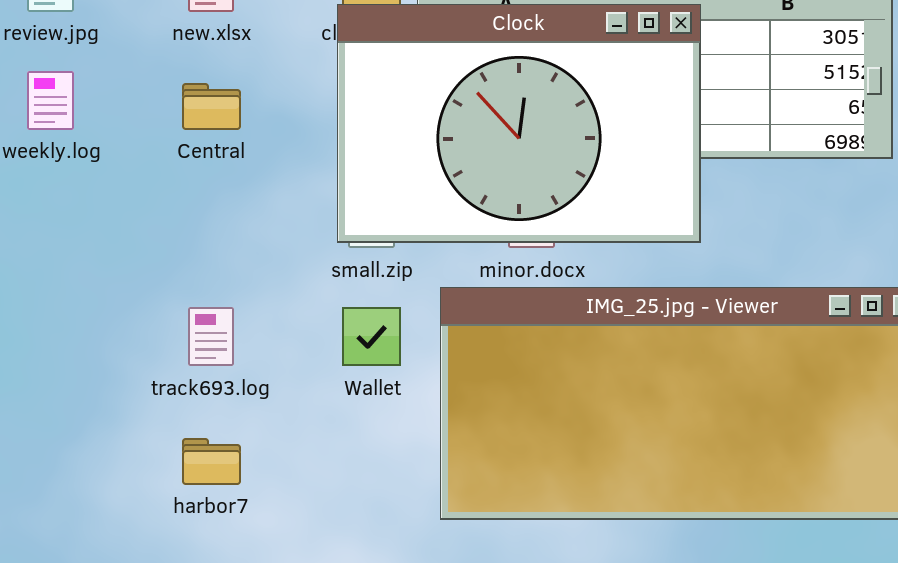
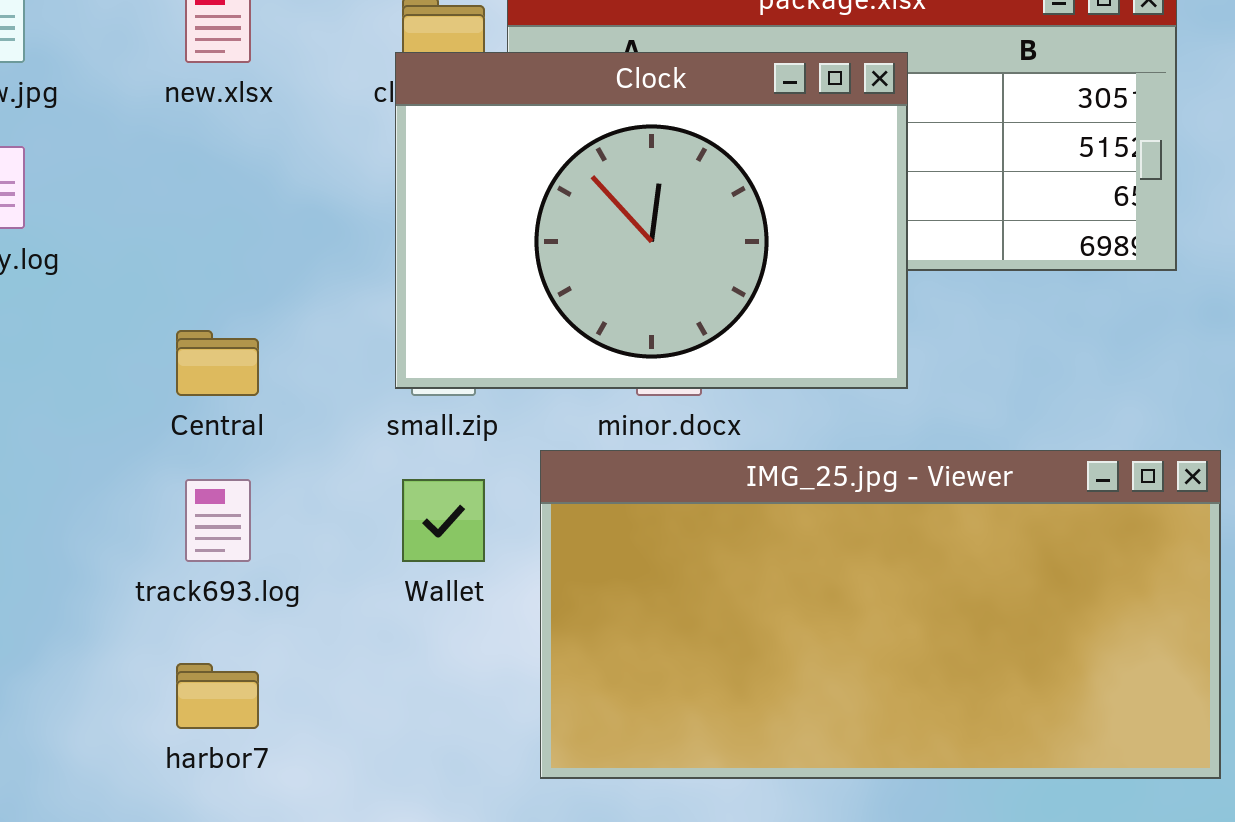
Central: [182,83,241,130] -> [176,330,259,396], moved

